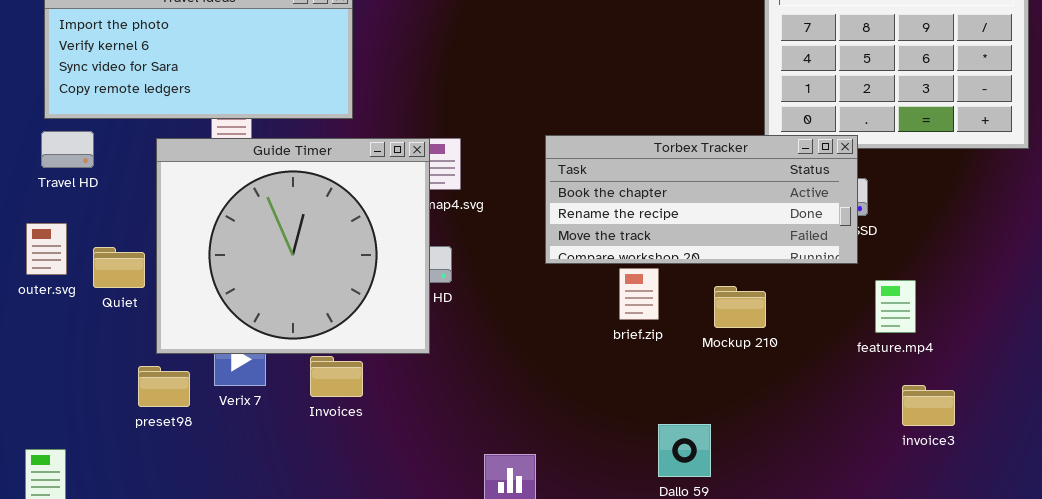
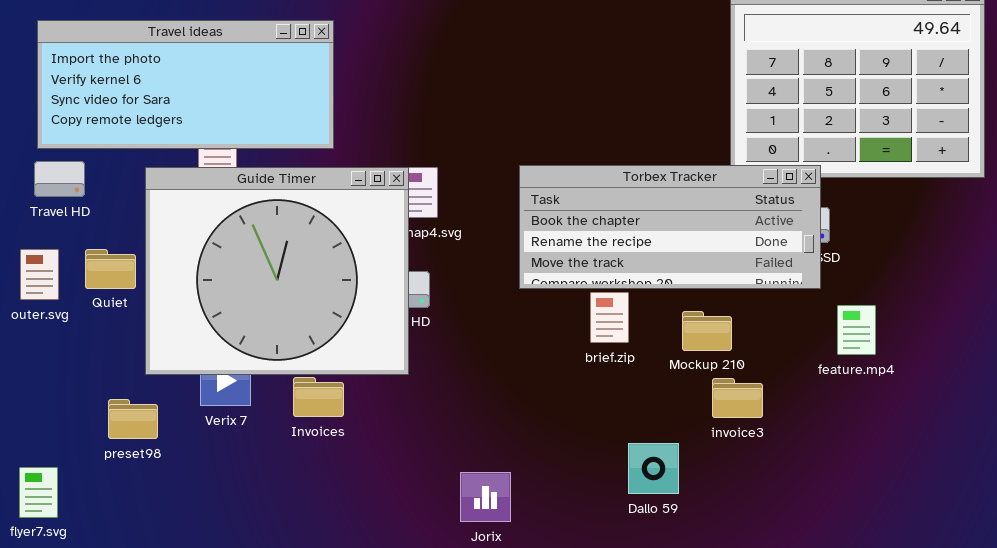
Quiet: [93,247,145,288] -> [85,249,136,289], moved
preset98: [138,366,190,407] -> [108,399,158,439], moved
invoice3: [902,385,955,426] -> [712,378,763,418], moved

